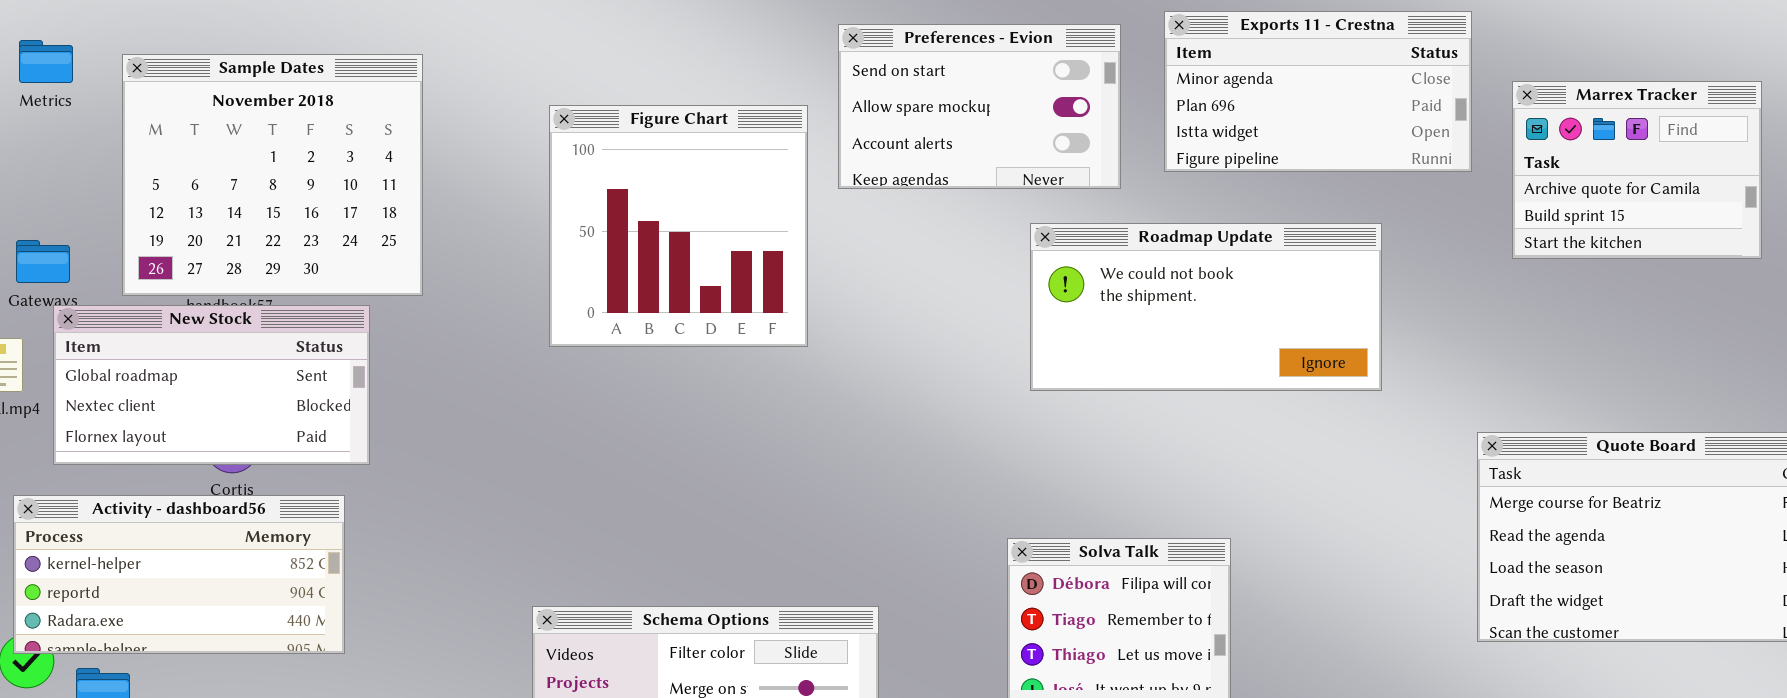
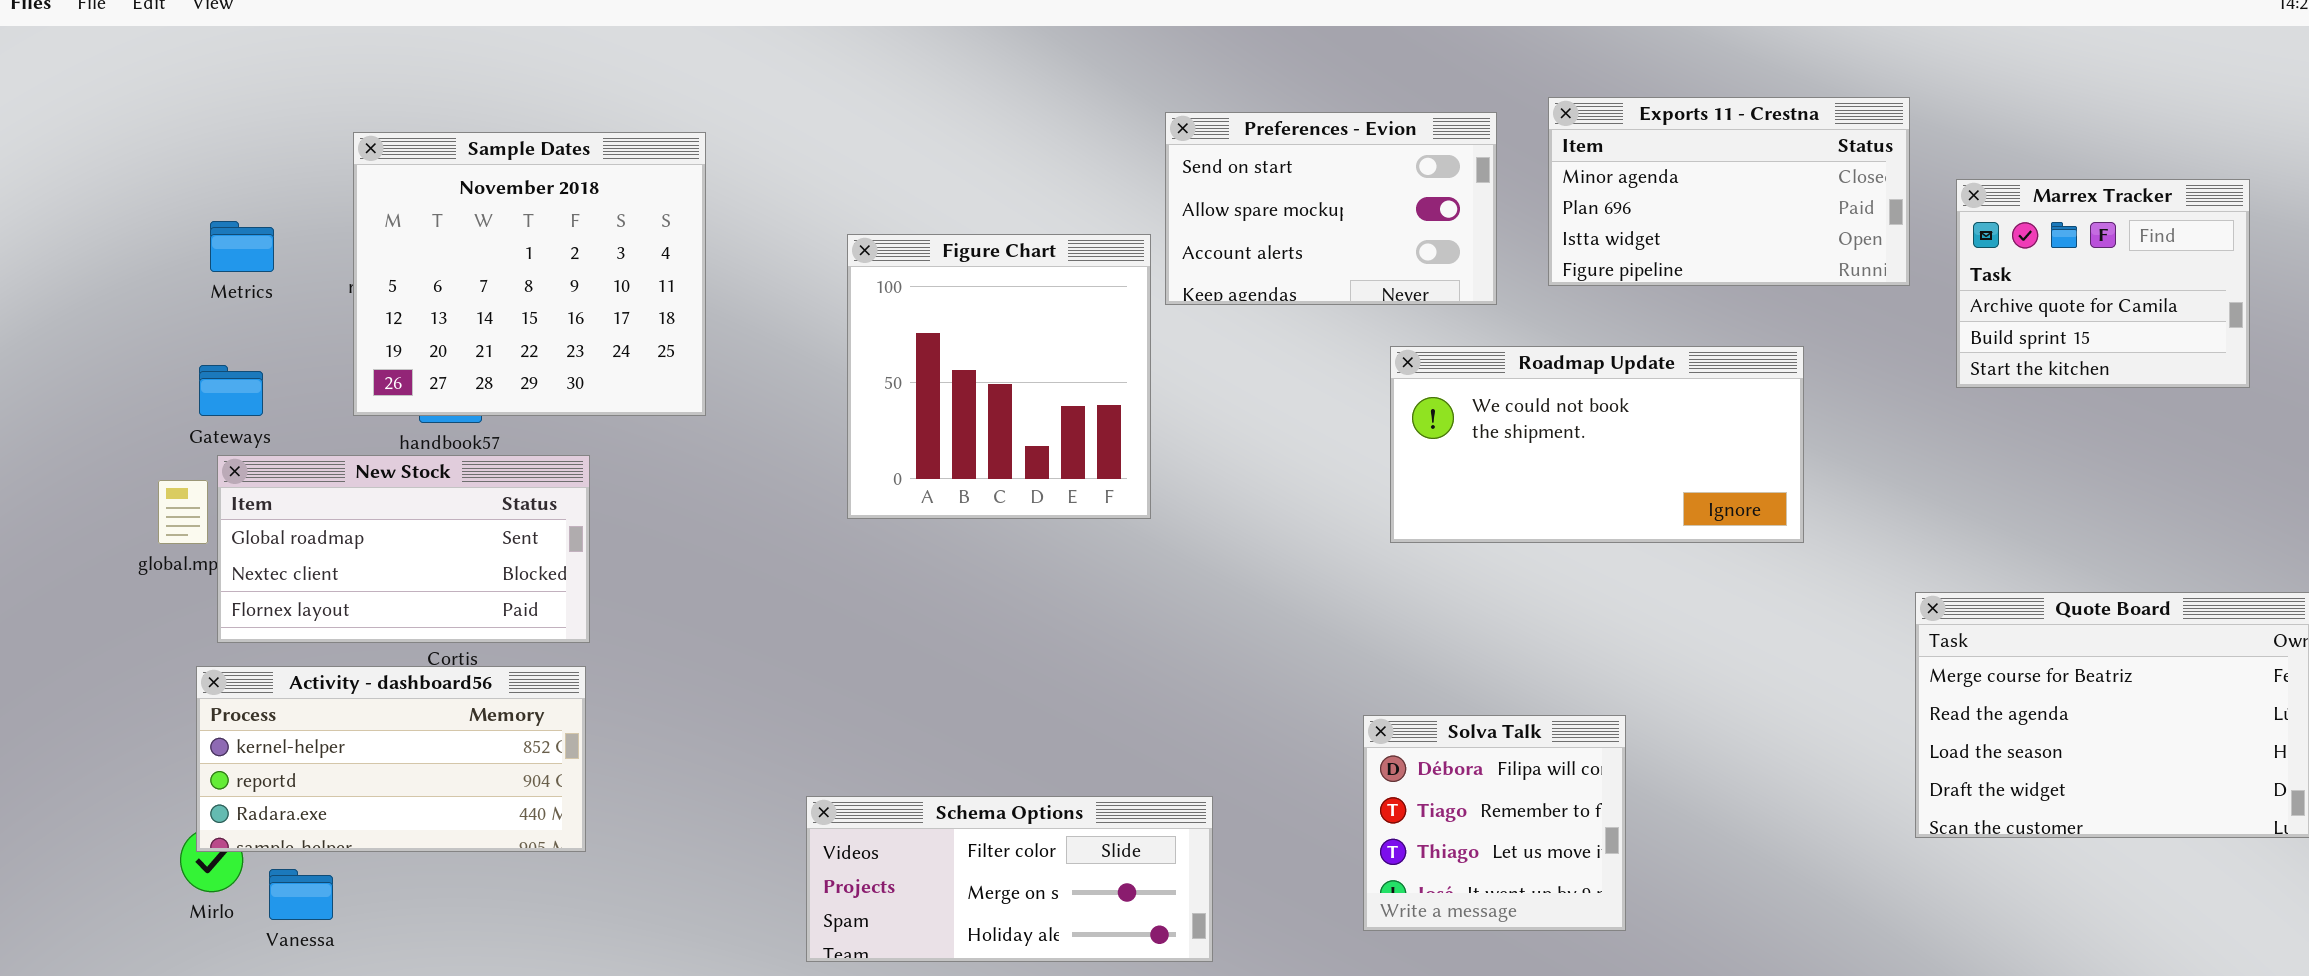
Metrics: [19,40,73,83] -> [210,221,274,272], moved
Sample Dates: [122,54,423,296] -> [353,132,706,416], moved
Figure Chart: [549,105,808,347] -> [847,234,1151,519], moved
New Stock: [53,305,370,465] -> [217,455,590,643], moved

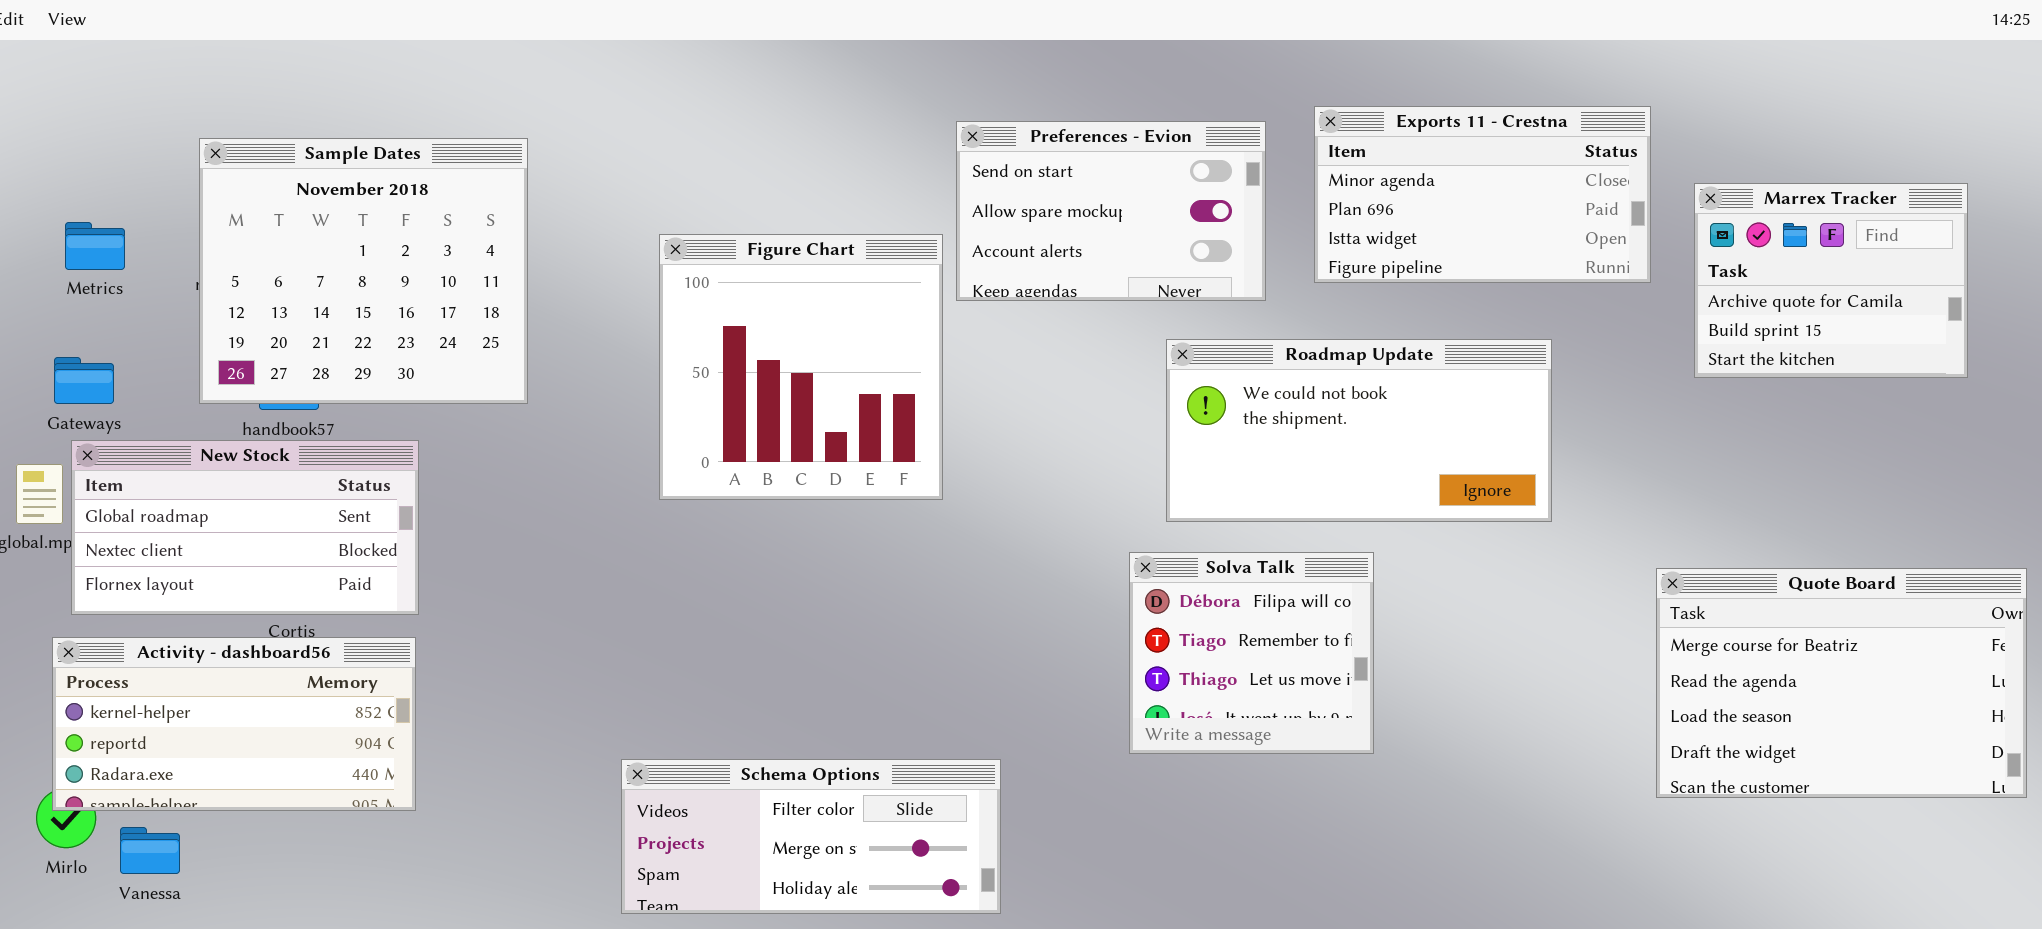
Solva Talk: [1363,715,1626,931] -> [1129,552,1374,754], moved

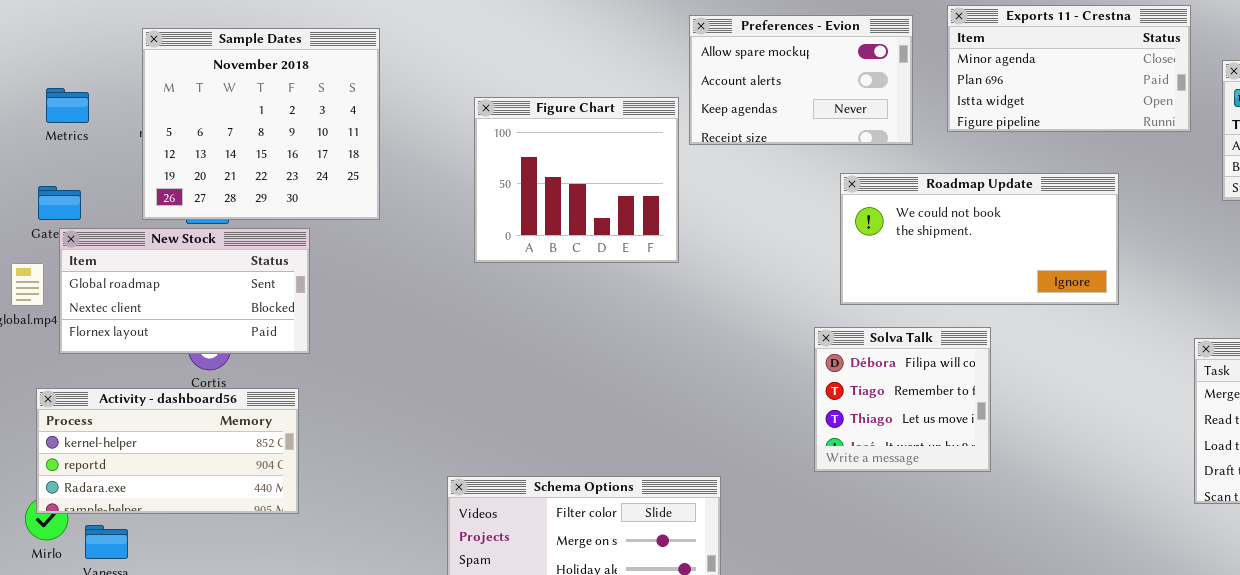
Preferences - Evion: [956,121,1266,301] -> [689,15,913,145], scrolled down 1 row
Figure Chart: [659,234,943,500] -> [474,97,679,263], resized
New Stock: [71,440,419,615] -> [59,228,310,354], moved

